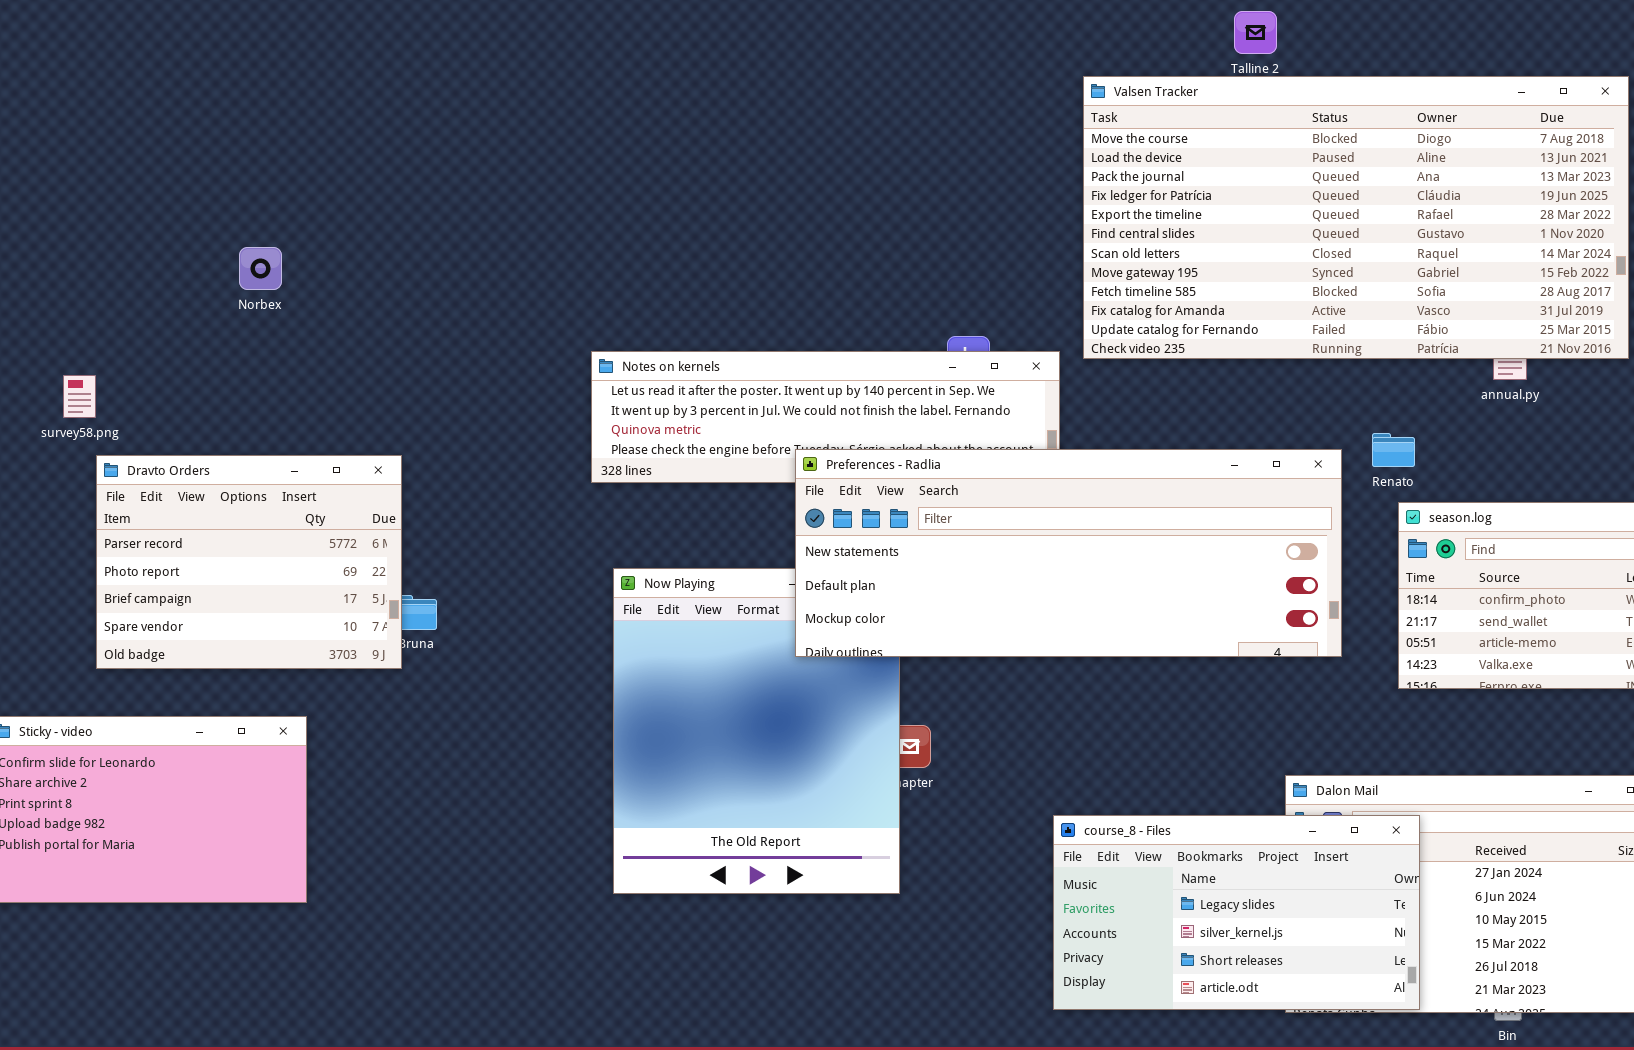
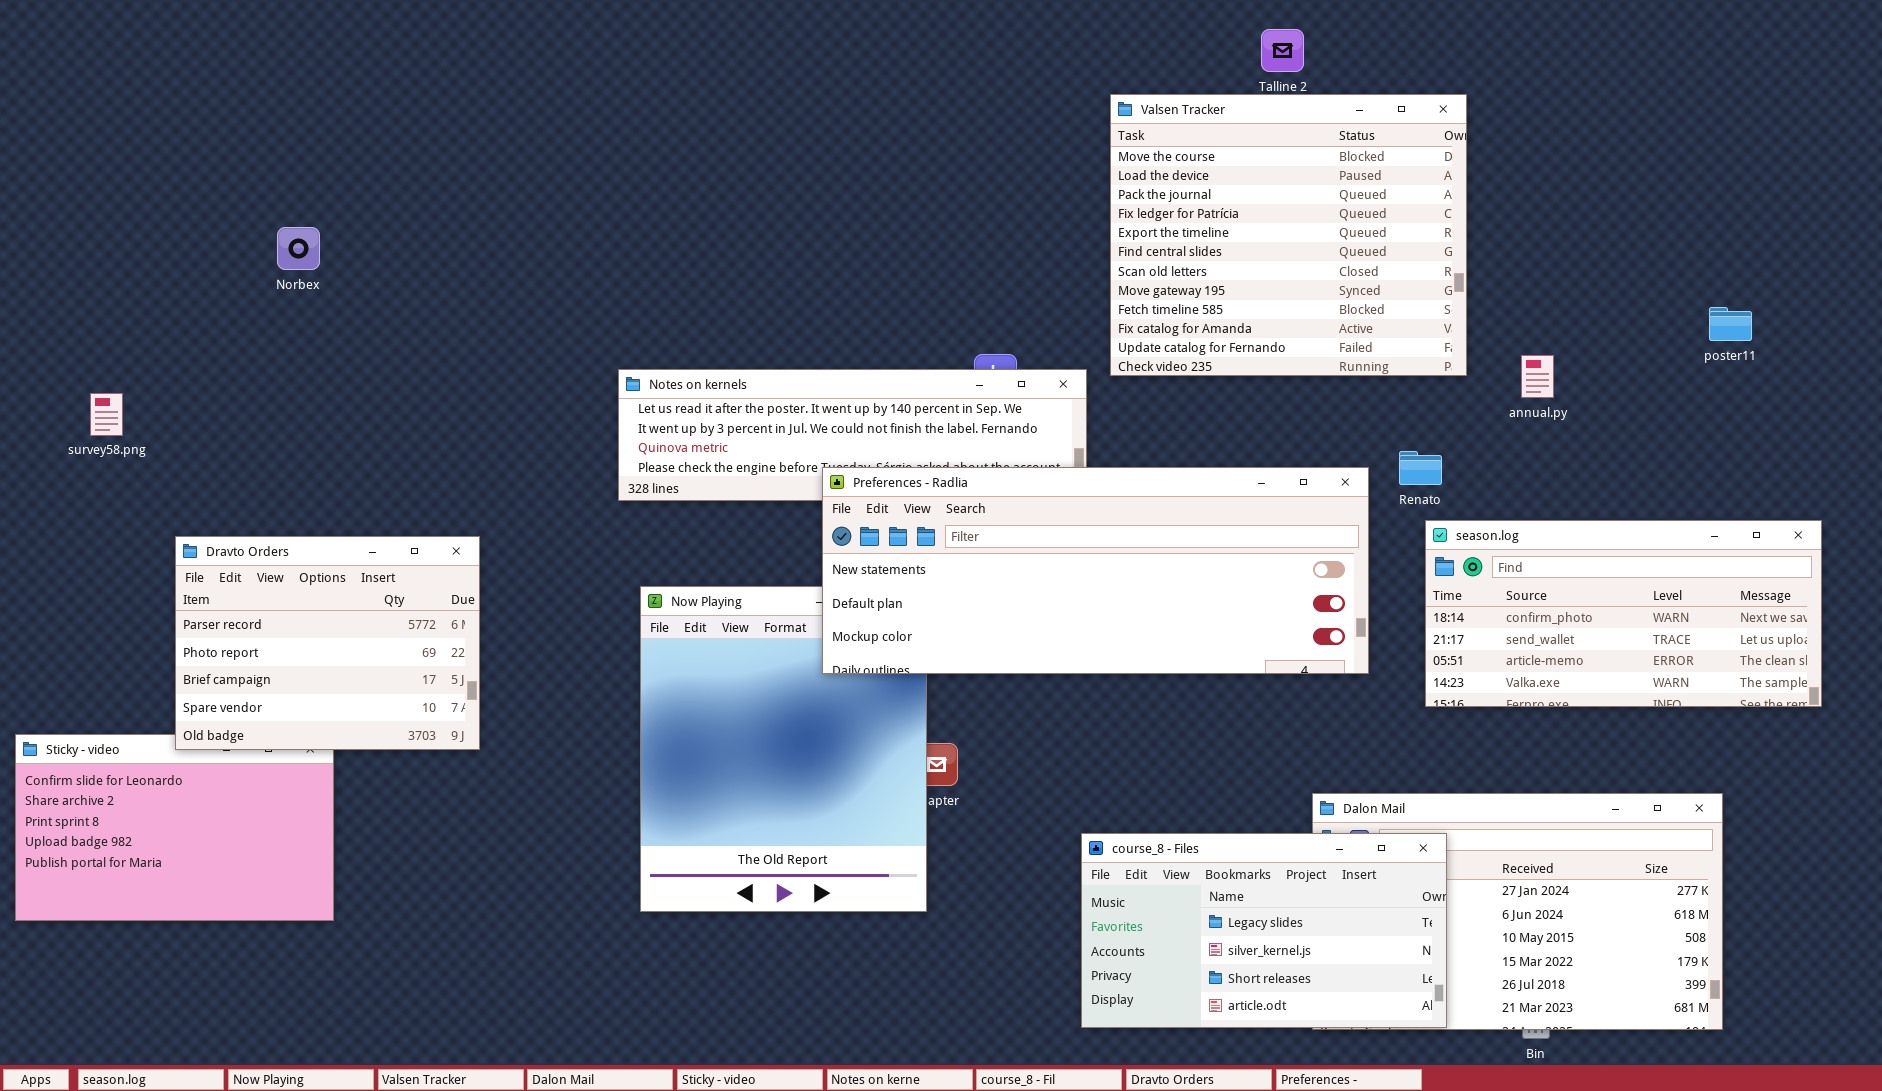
Valsen Tracker: [1083,76,1629,359] -> [1110,94,1467,376], resized
Norbex: [239,247,282,290] -> [277,227,320,270], moved
Dravto Orders: [96,455,402,669] -> [175,536,480,750], moved

